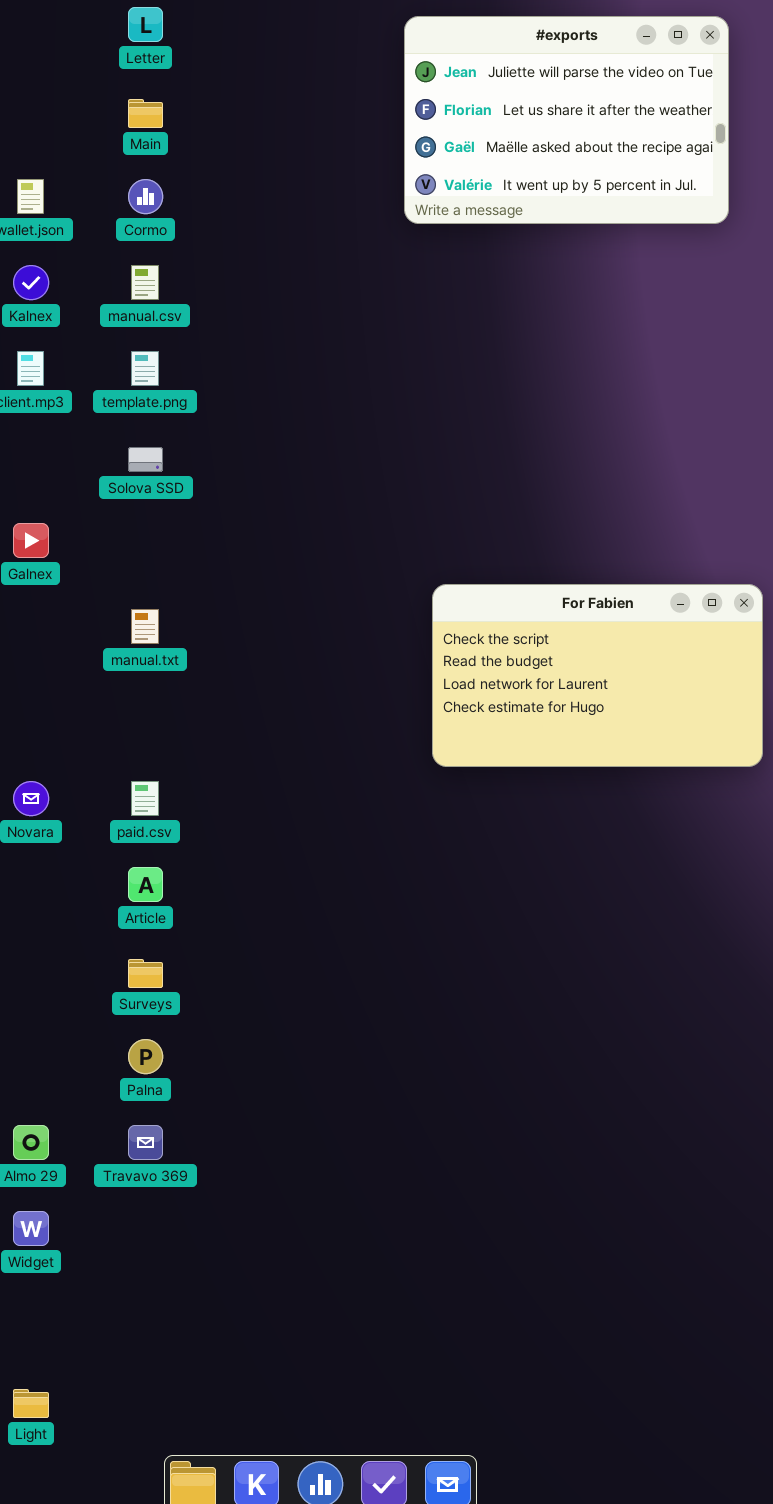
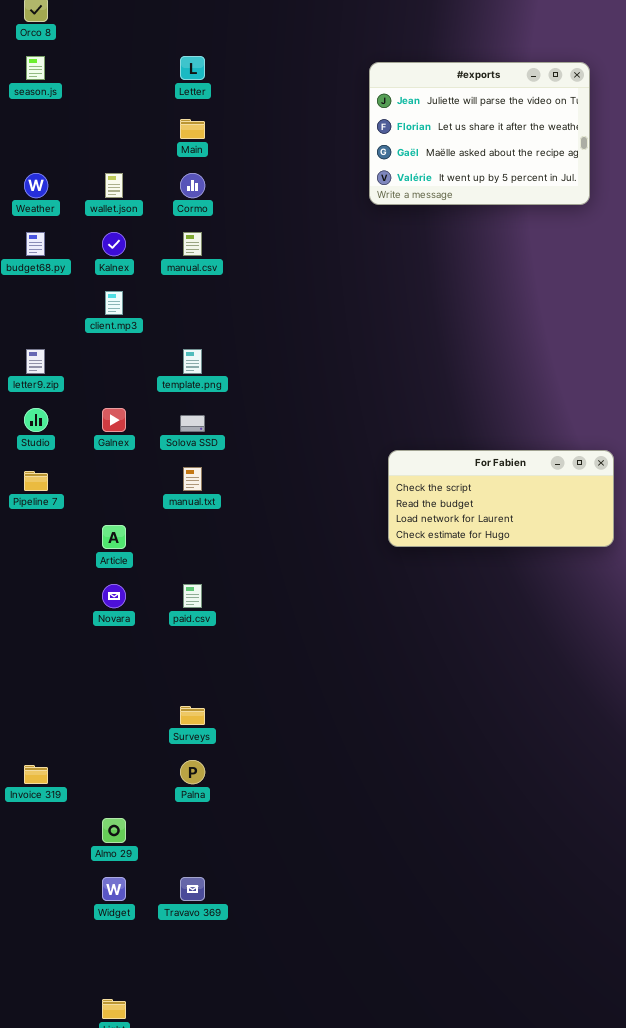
template.png: [131,351,159,386] -> [183,349,202,374], moved
Solova SSD: [128,447,163,472] -> [180,415,205,432], moved
For Fabien: [432,584,763,767] -> [388,450,614,547], resized
Article: [128,867,163,902] -> [102,525,126,549], moved
Travavo 369: [128,1125,163,1160] -> [180,877,205,901], moved

